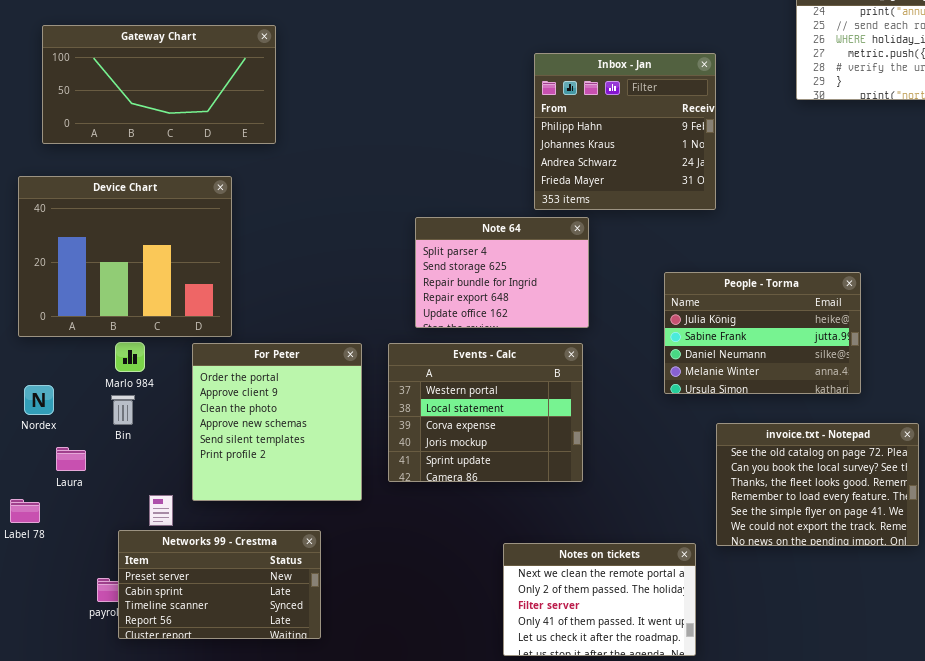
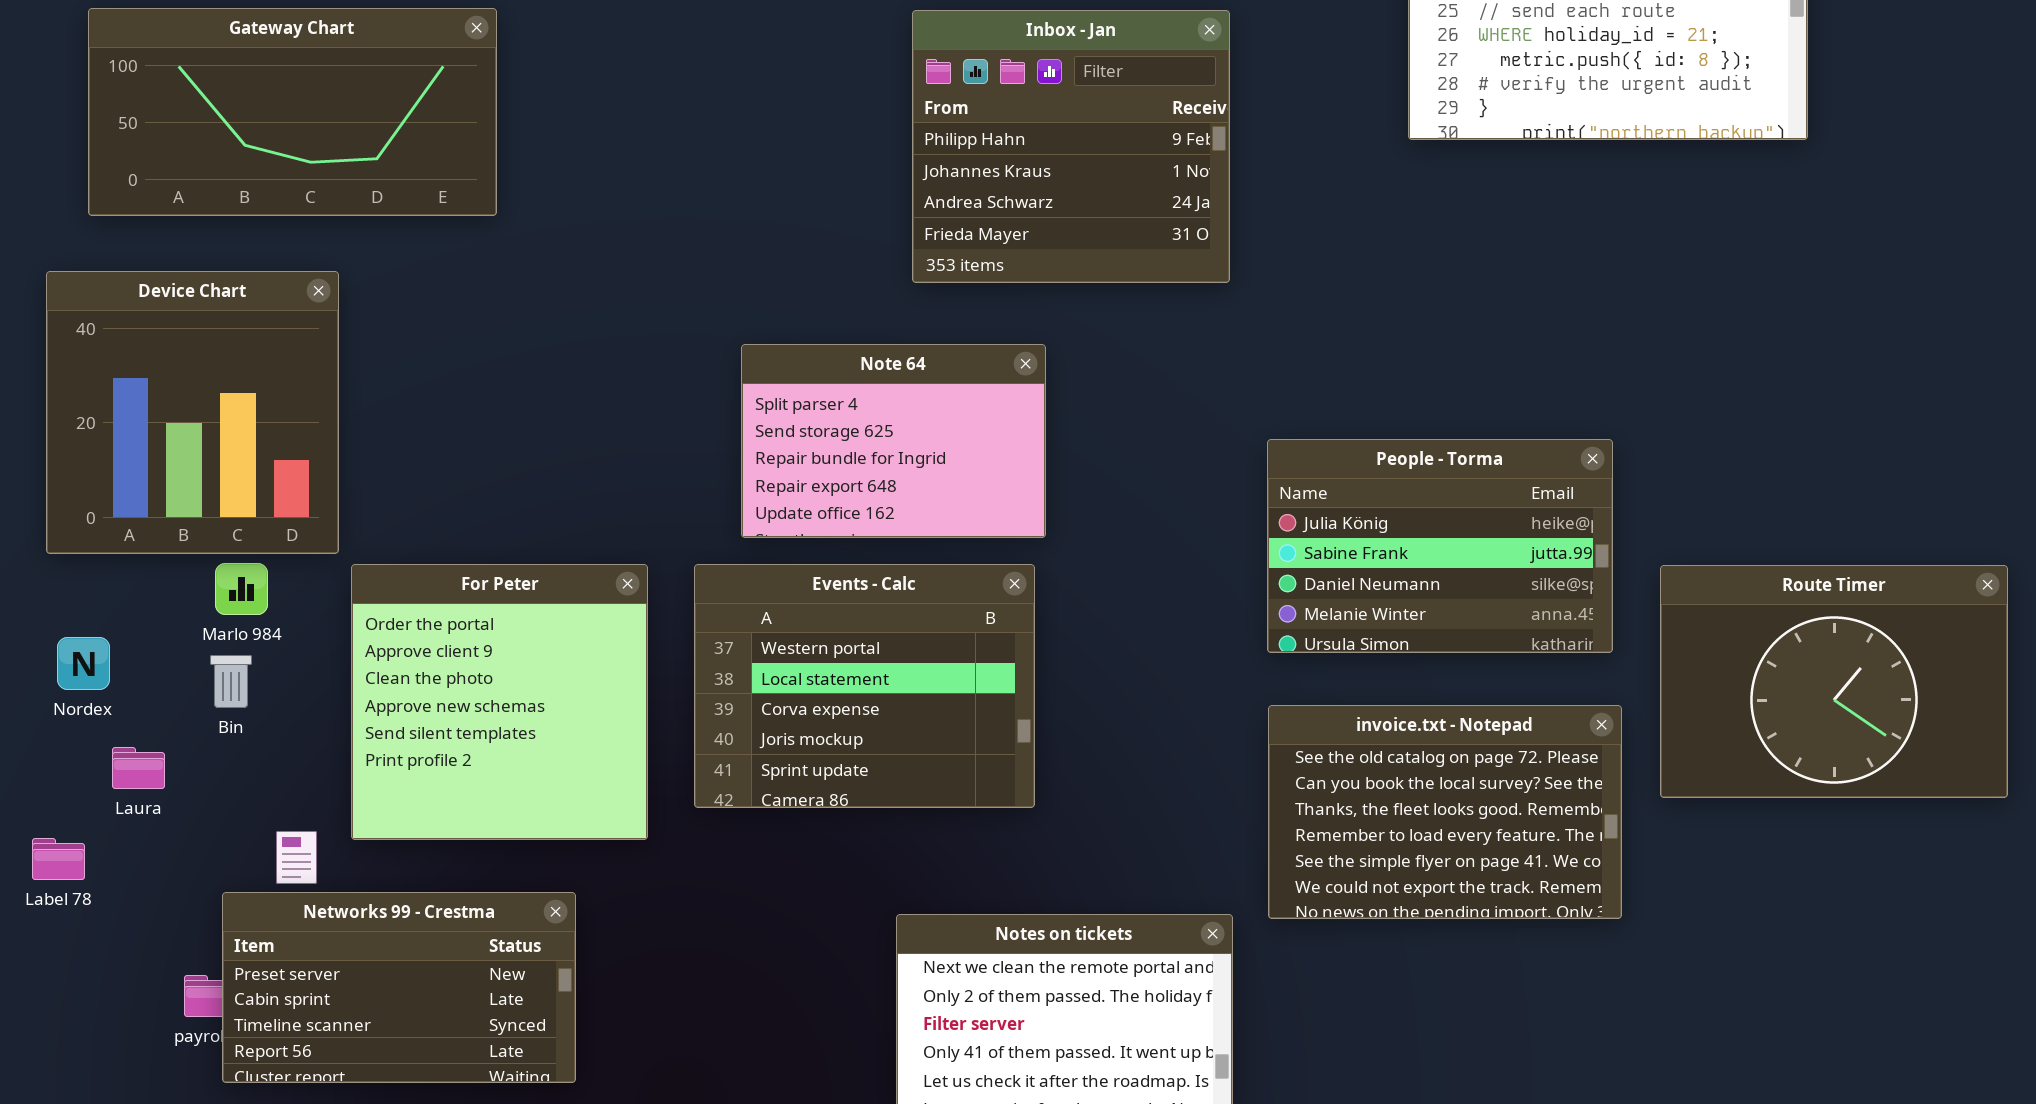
Inbox - Jan: [534,53,716,210] -> [912,10,1230,283], moved
Device Chart: [18,176,232,337] -> [46,271,339,554], resized
People - Torma: [664,272,861,394] -> [1267,439,1613,653], moved

